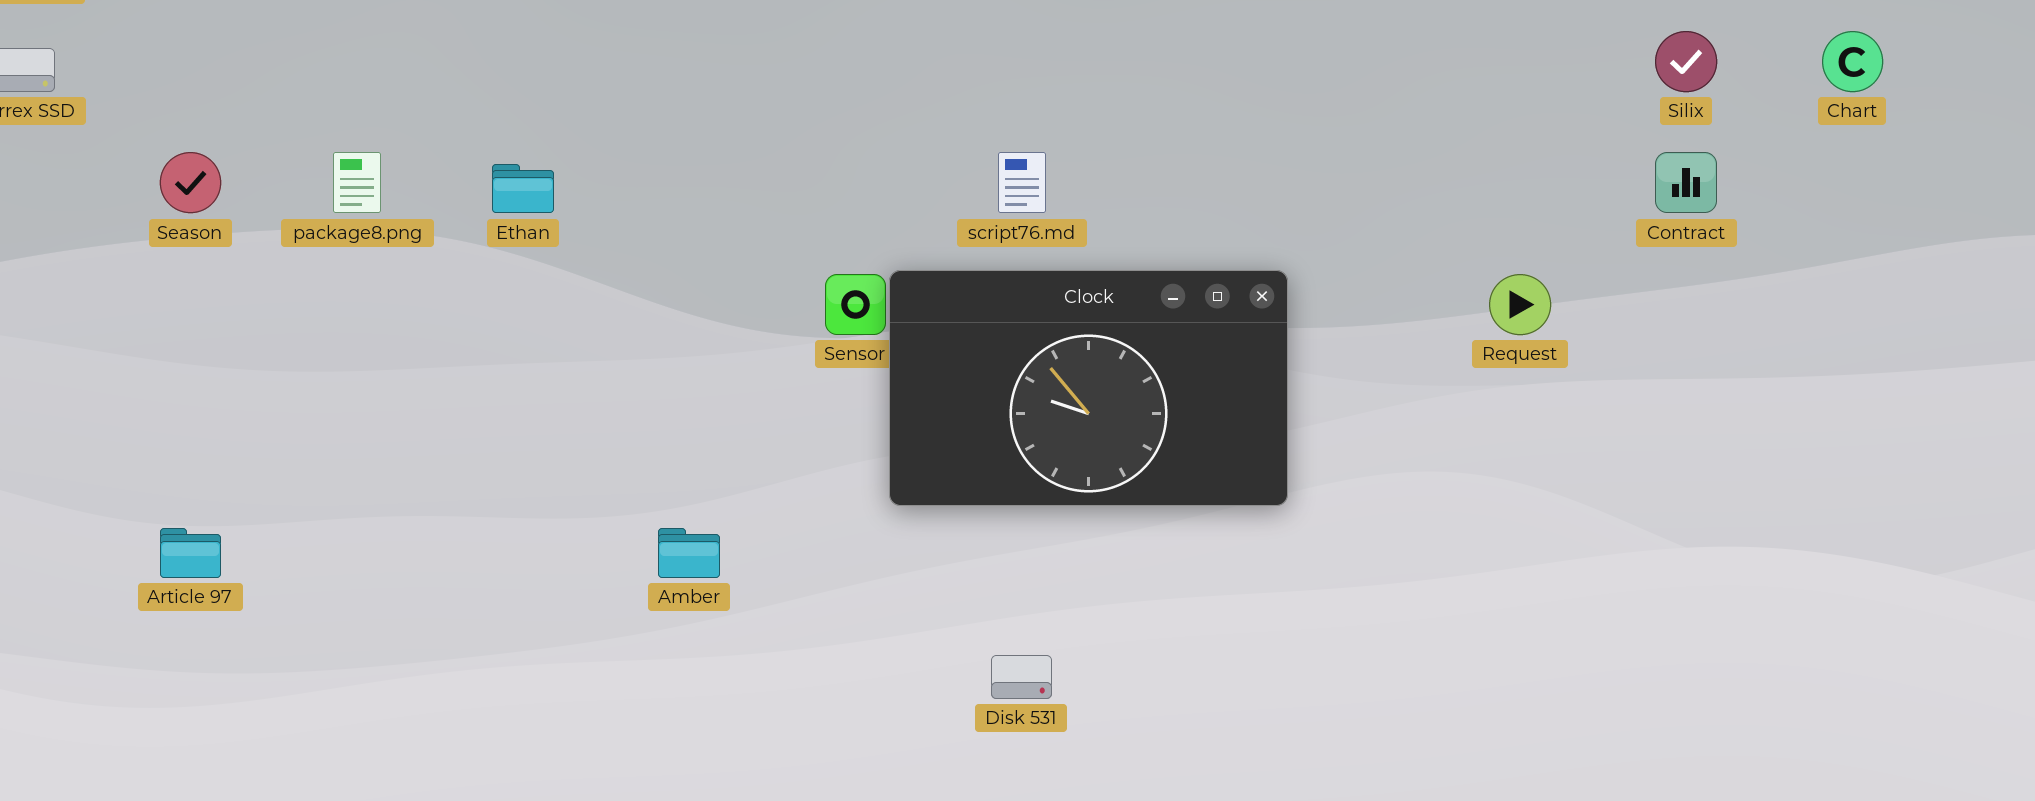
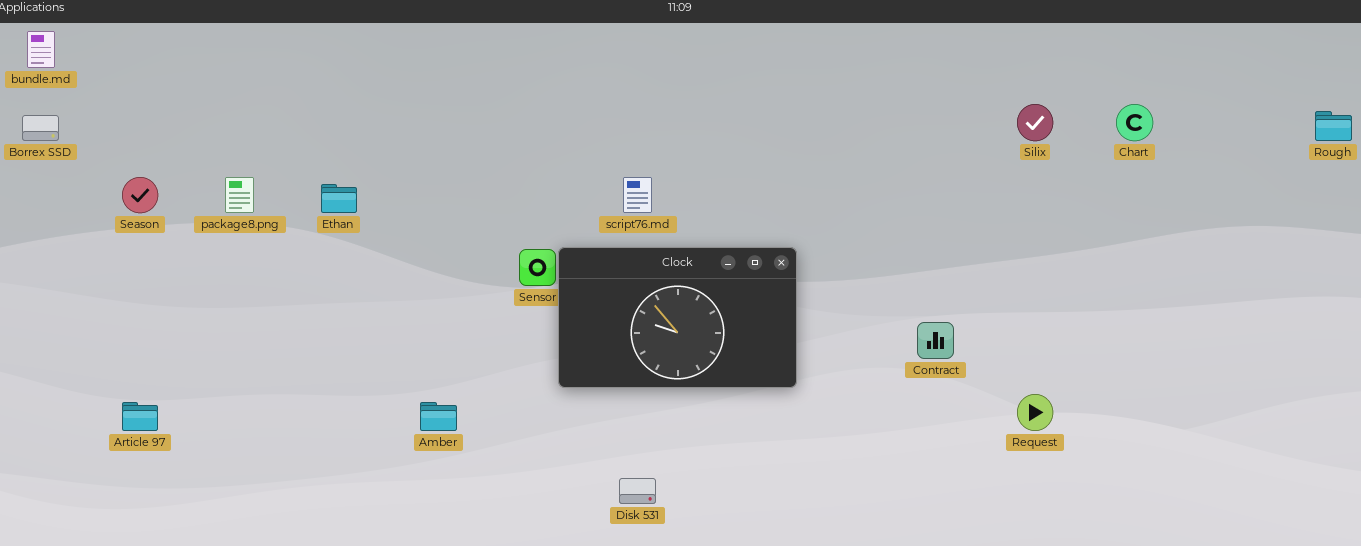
Contract: [1655,152,1717,213] -> [917,322,954,359], moved
Request: [1489,274,1551,335] -> [1017,394,1053,431], moved

